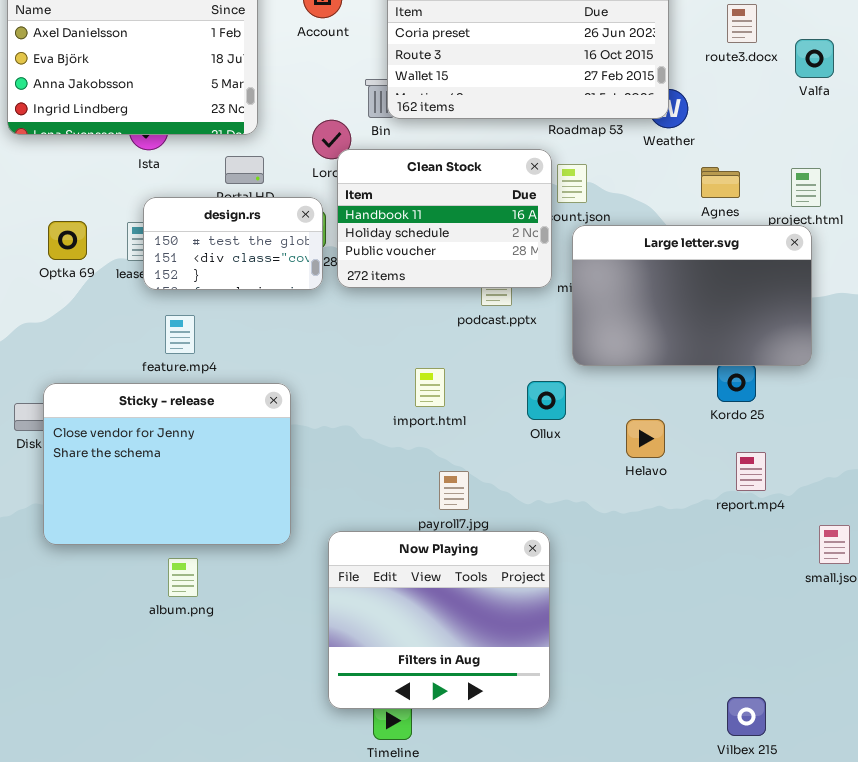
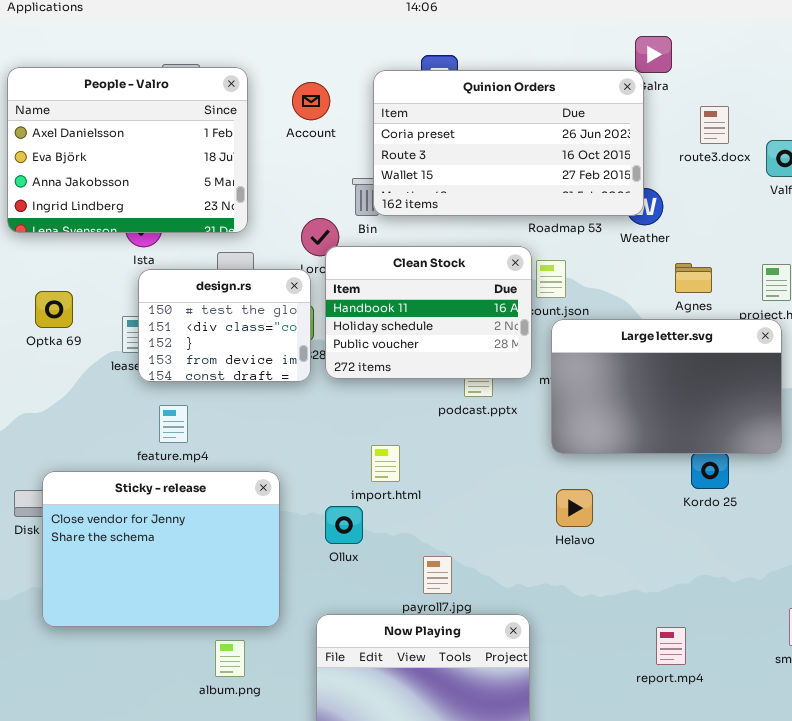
design.rs: [143,197,323,290] -> [138,269,311,382], resized
Optka 69: [48,221,87,260] -> [35,291,73,328], moved
import.html: [415,368,445,407] -> [371,445,400,482], moved
Ollux: [527,381,566,420] -> [325,506,363,544], moved
Helavo: [626,419,665,458] -> [556,489,593,527], moved
report.mp4: [736,452,766,491] -> [656,627,686,665], moved
album.png: [168,558,198,597] -> [215,640,245,677], moved

